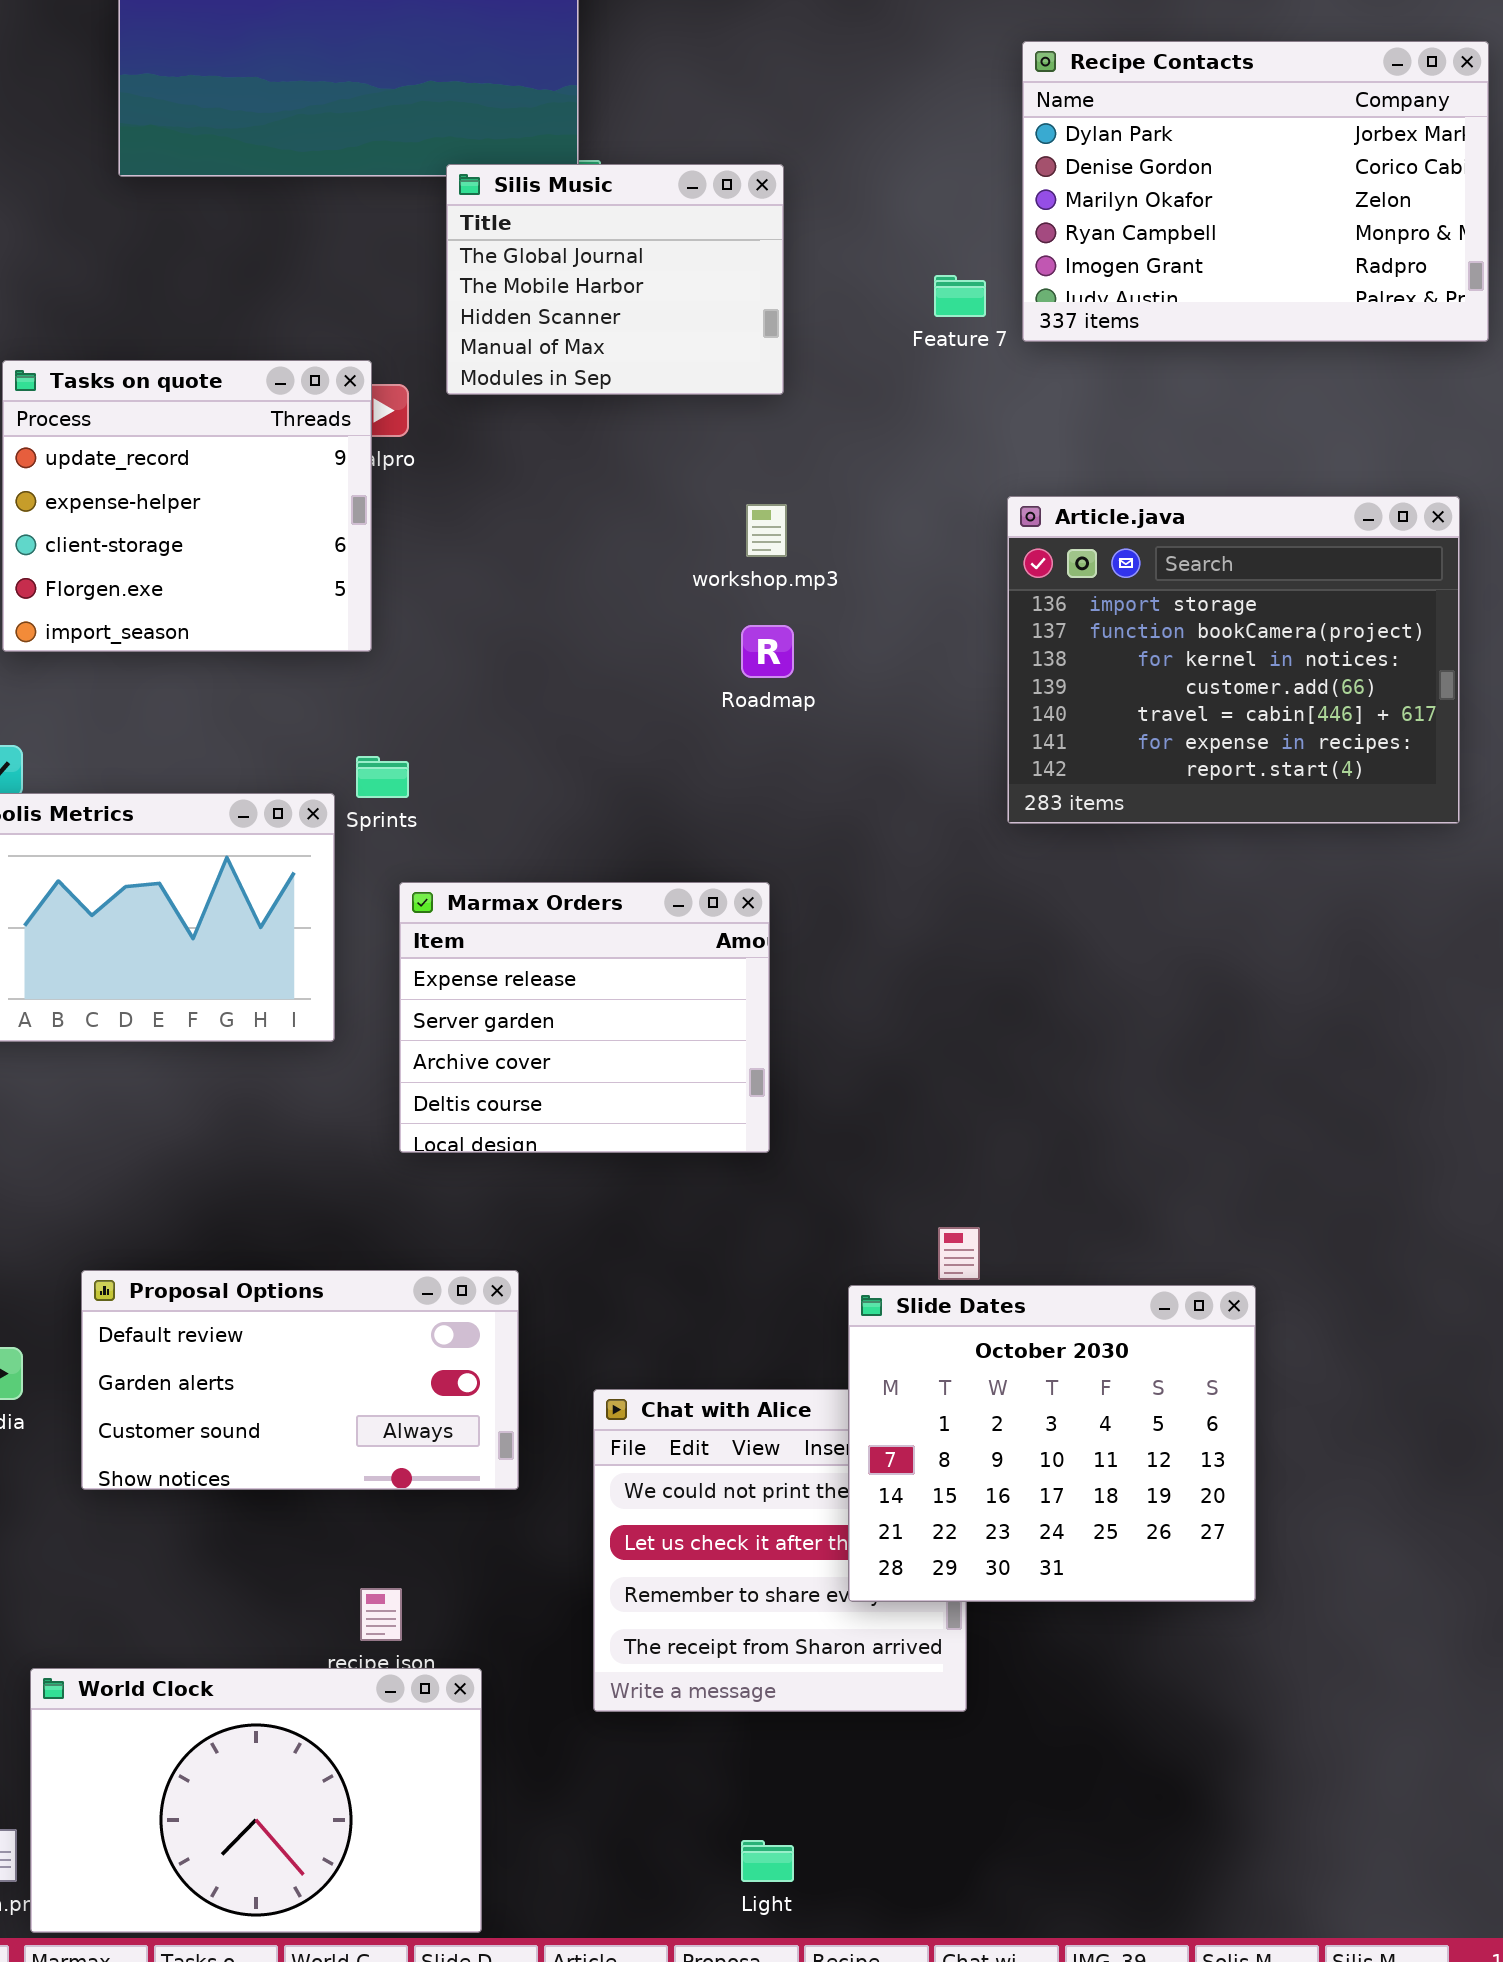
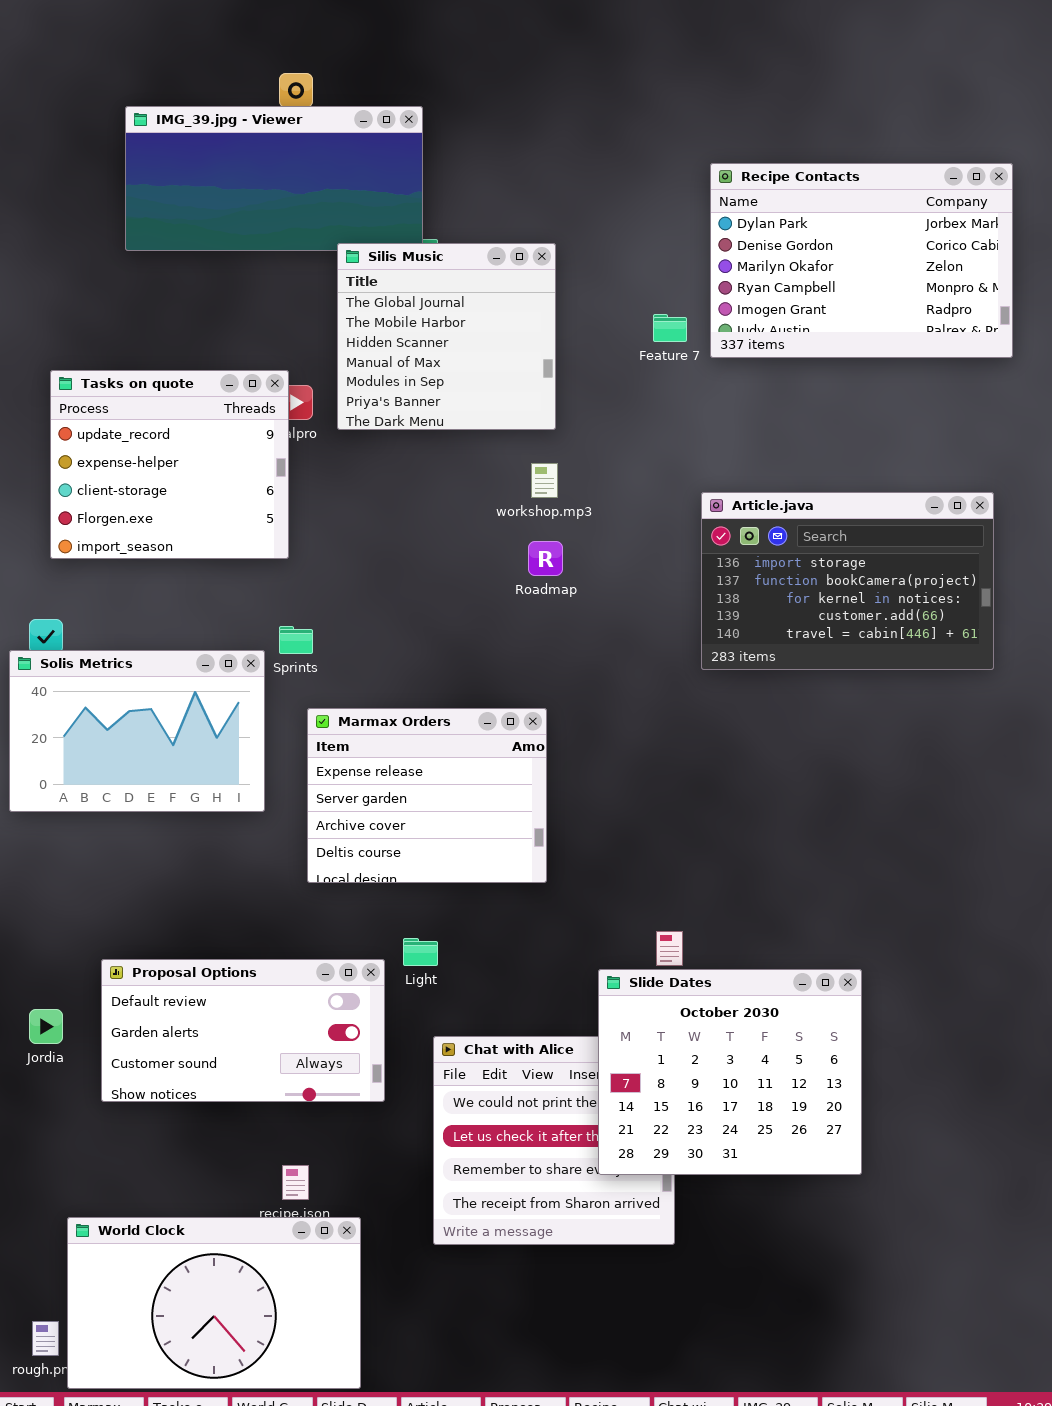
Silis Music: [446,164,784,395] -> [337,243,556,430], resized
Article.java: [1007,496,1460,824] -> [701,492,994,670], resized
Light: [741,1840,794,1882] -> [403,938,438,966], moved

